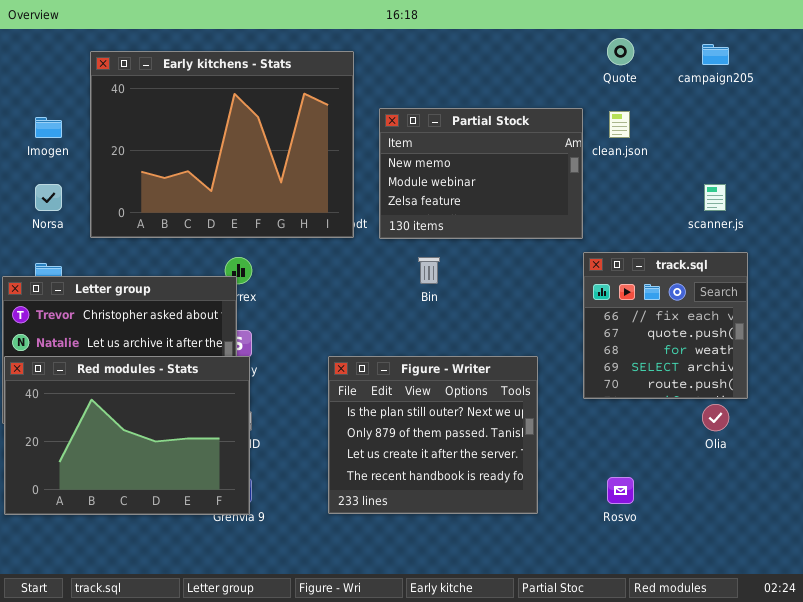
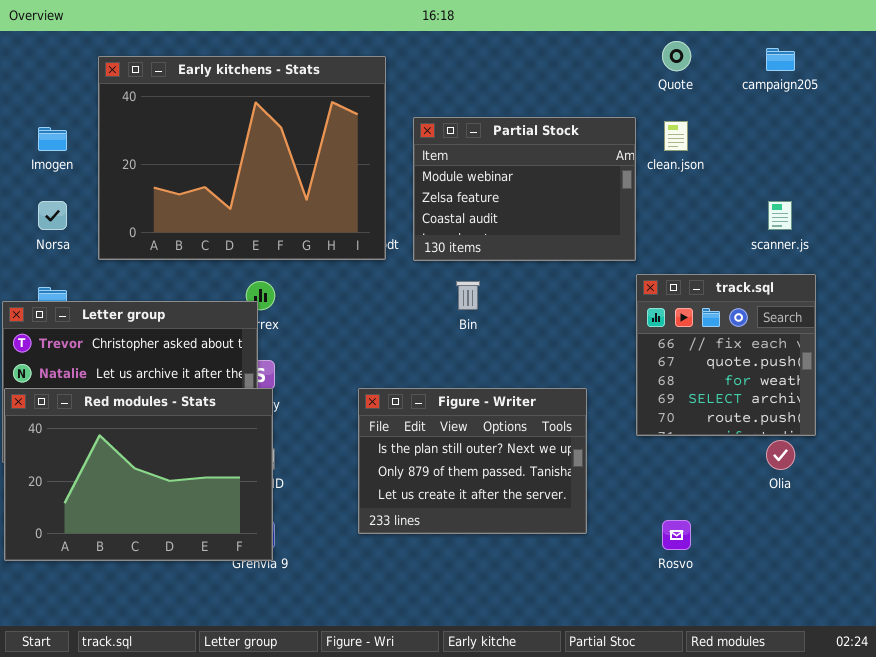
Partial Stock: [379,108,583,239] -> [413,117,636,261], scrolled down 1 row
Figure - Writer: [328,356,538,514] -> [358,388,587,534], resized

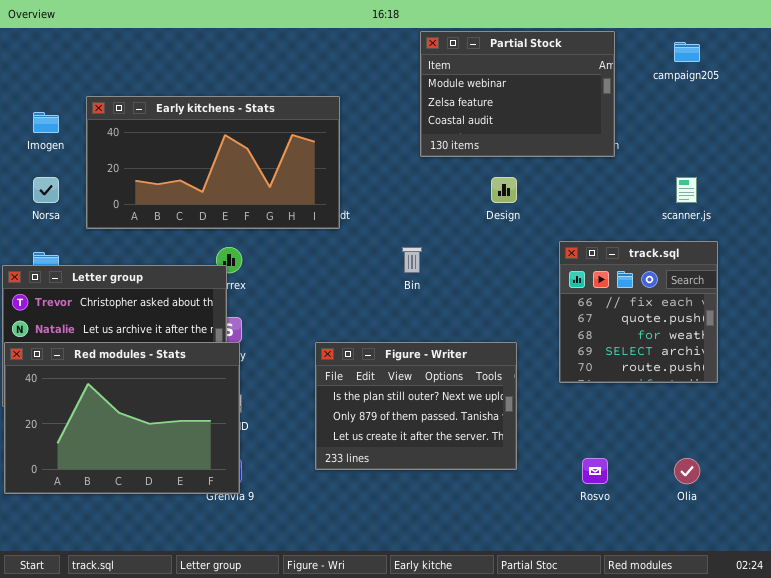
Early kitchens - Stats: [98,56,386,260] -> [86,96,340,229], resized
Partial Stock: [413,117,636,261] -> [420,31,615,157], moved
Olia: [766,440,795,470] -> [674,458,700,484], moved

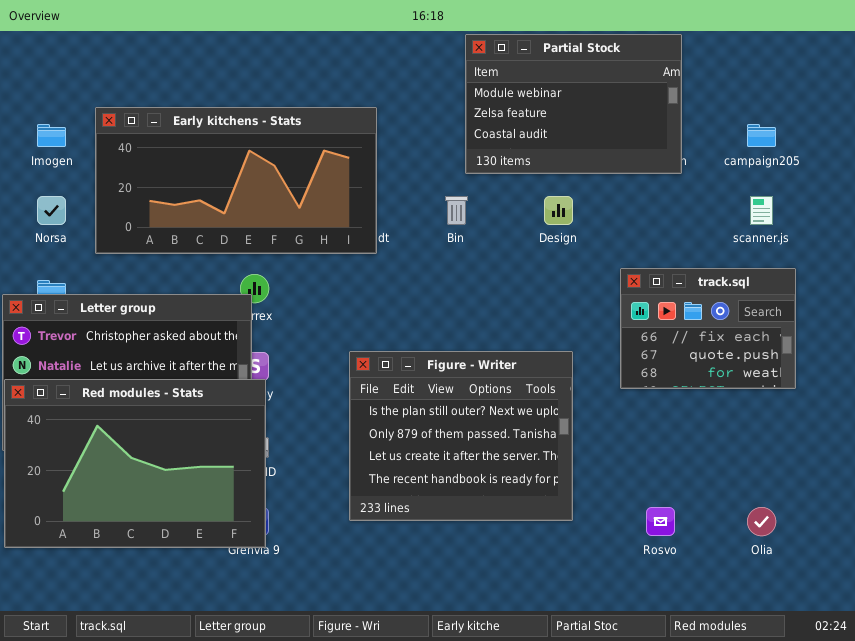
campaign205: [674,42,700,62] -> [747,124,776,147], moved
track.sql: [559,241,718,383] -> [620,268,796,389], resized
Bin: [402,247,422,273] -> [445,196,468,225], moved
Figure - Writer: [315,342,517,470] -> [349,351,573,521], resized

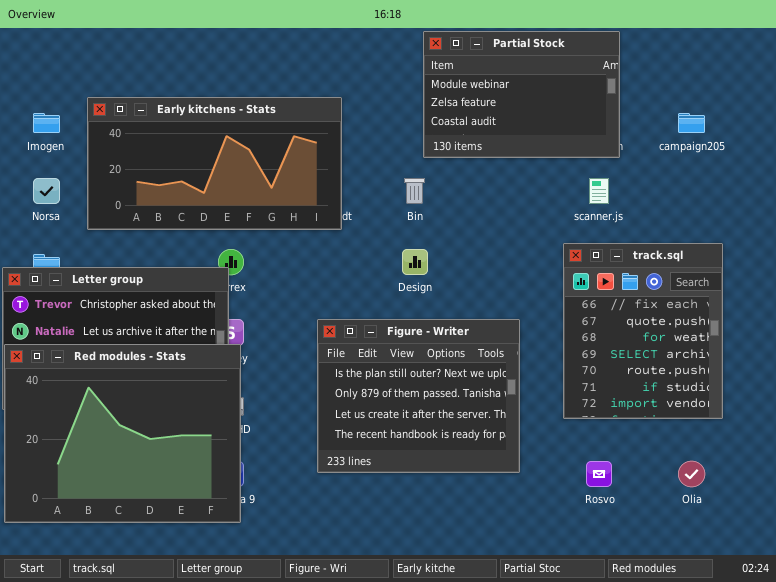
Design: [544,196,573,225] -> [402,249,428,275], moved
scanner.js: [750,196,773,225] -> [589,178,609,204], moved
track.sql: [620,268,796,389] -> [563,243,723,419], resized
Red modules - Stats: [4,379,266,548] -> [4,344,241,523], resized

